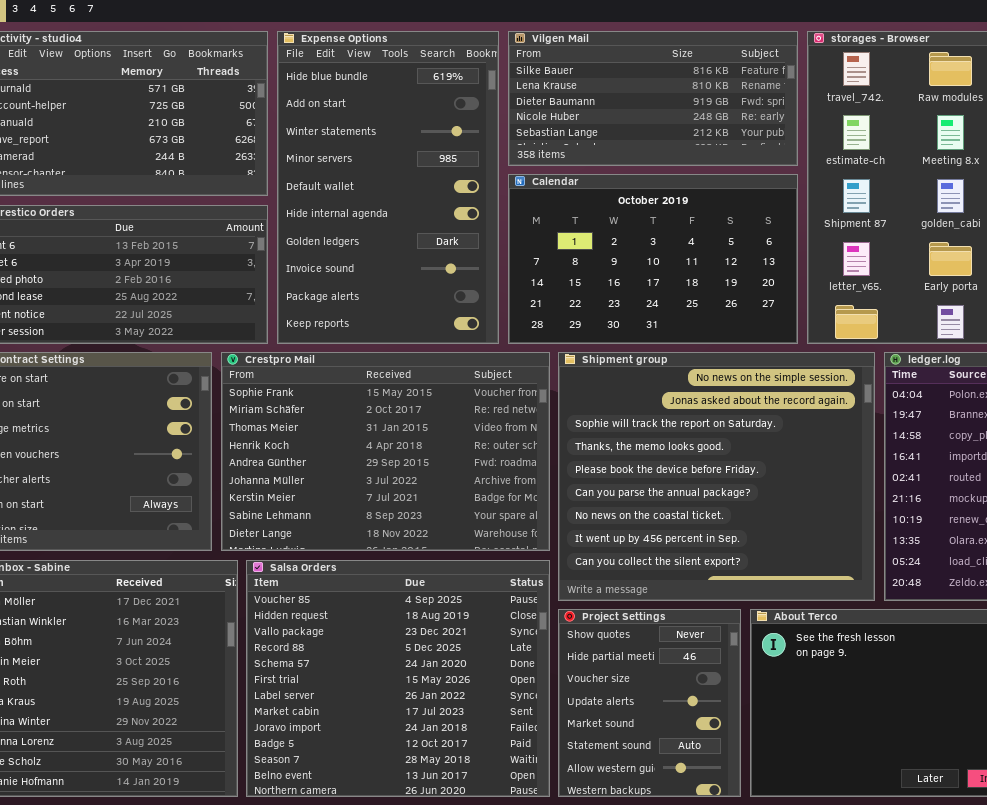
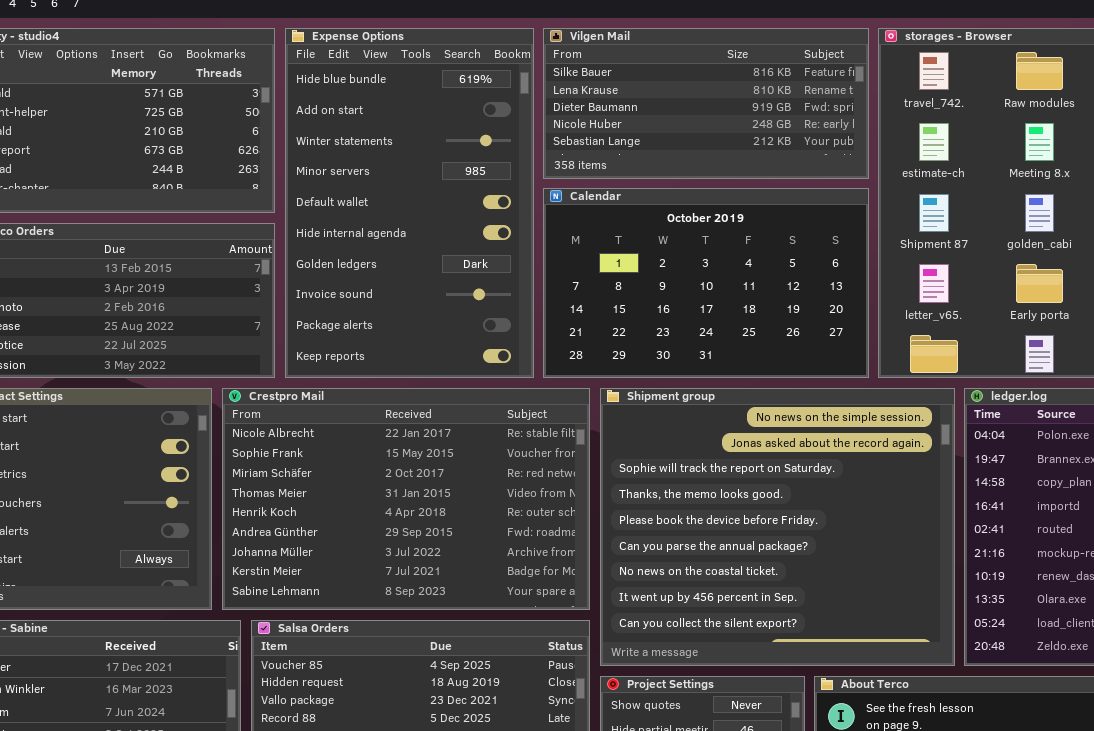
Crestpro Mail: [221,352,550,551] -> [222,388,590,610], scrolled up 1 row

